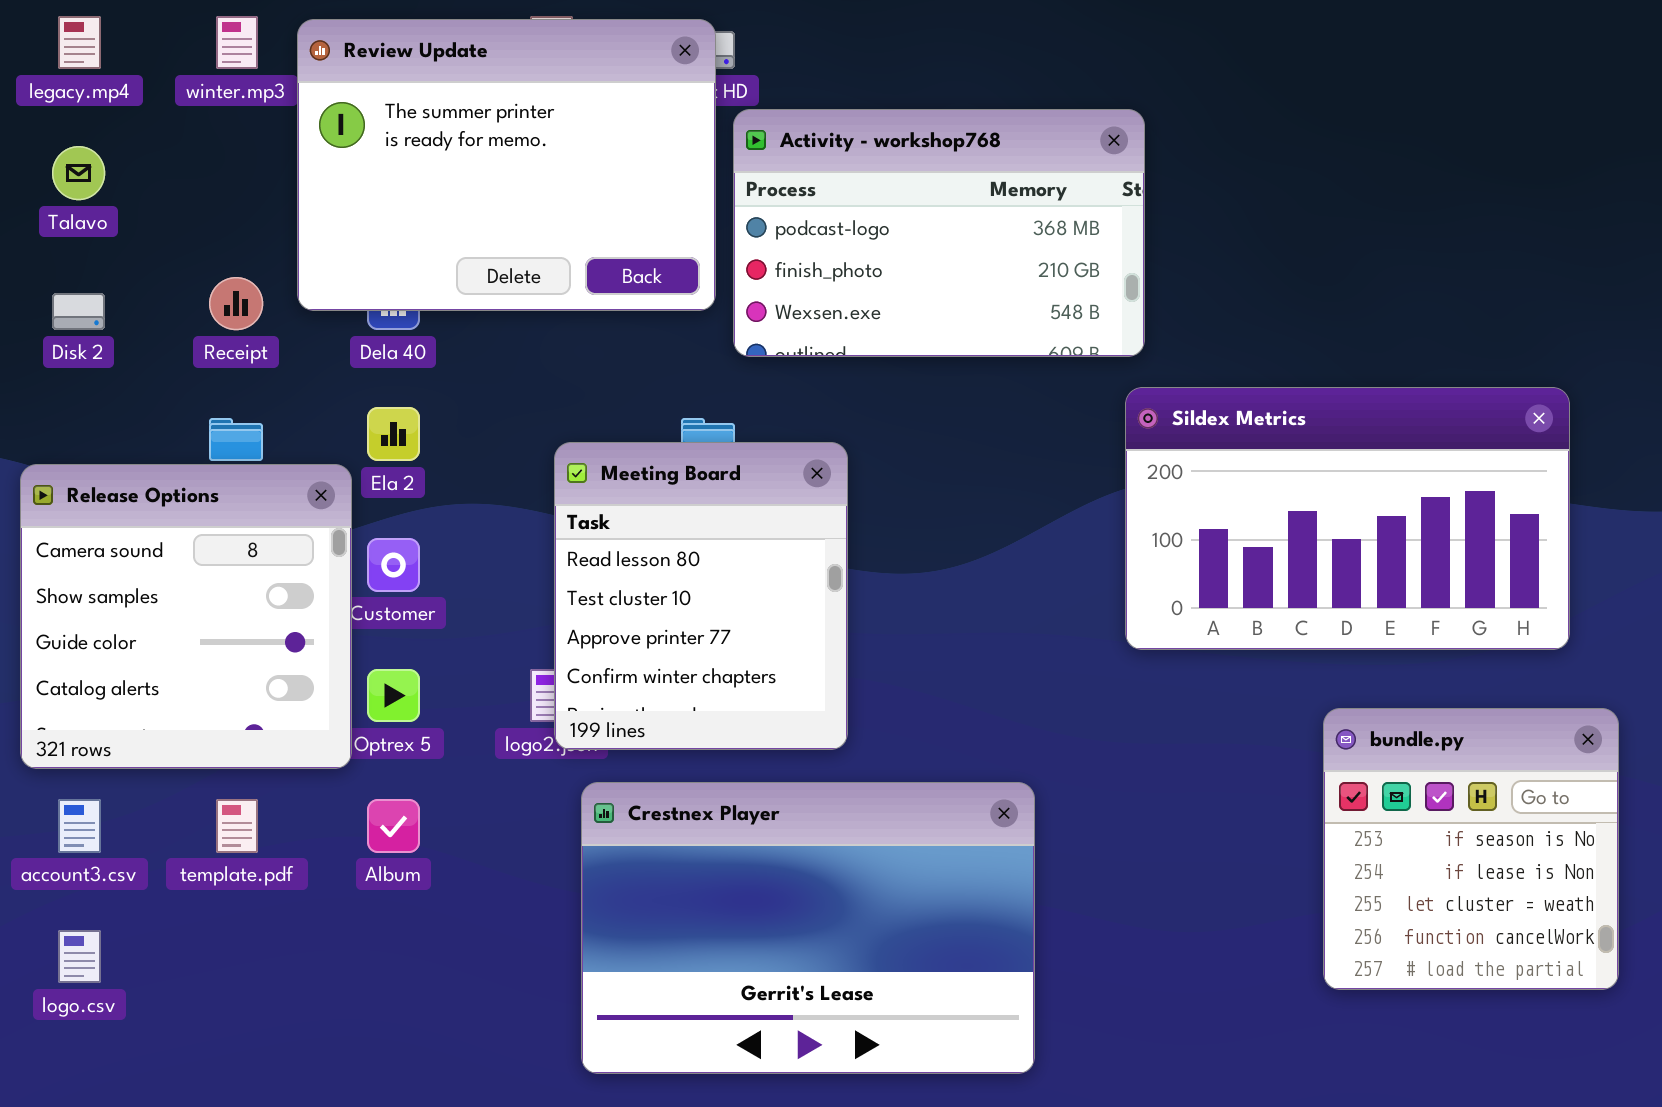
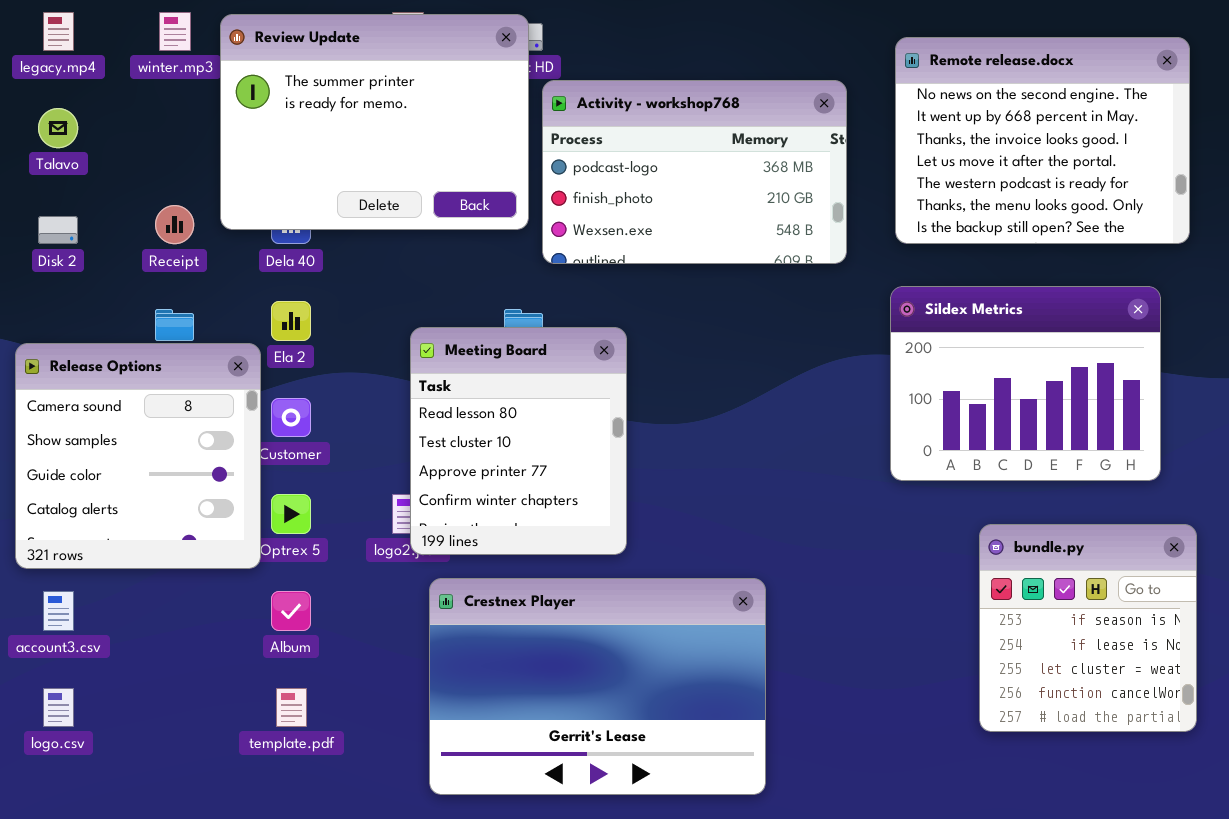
Remote release.docx: none -> [895,37,1190,244], opened
Sildex Metrics: [1125,387,1570,650] -> [890,286,1161,481], resized
template.pdf: [216,799,258,853] -> [276,688,307,727], moved

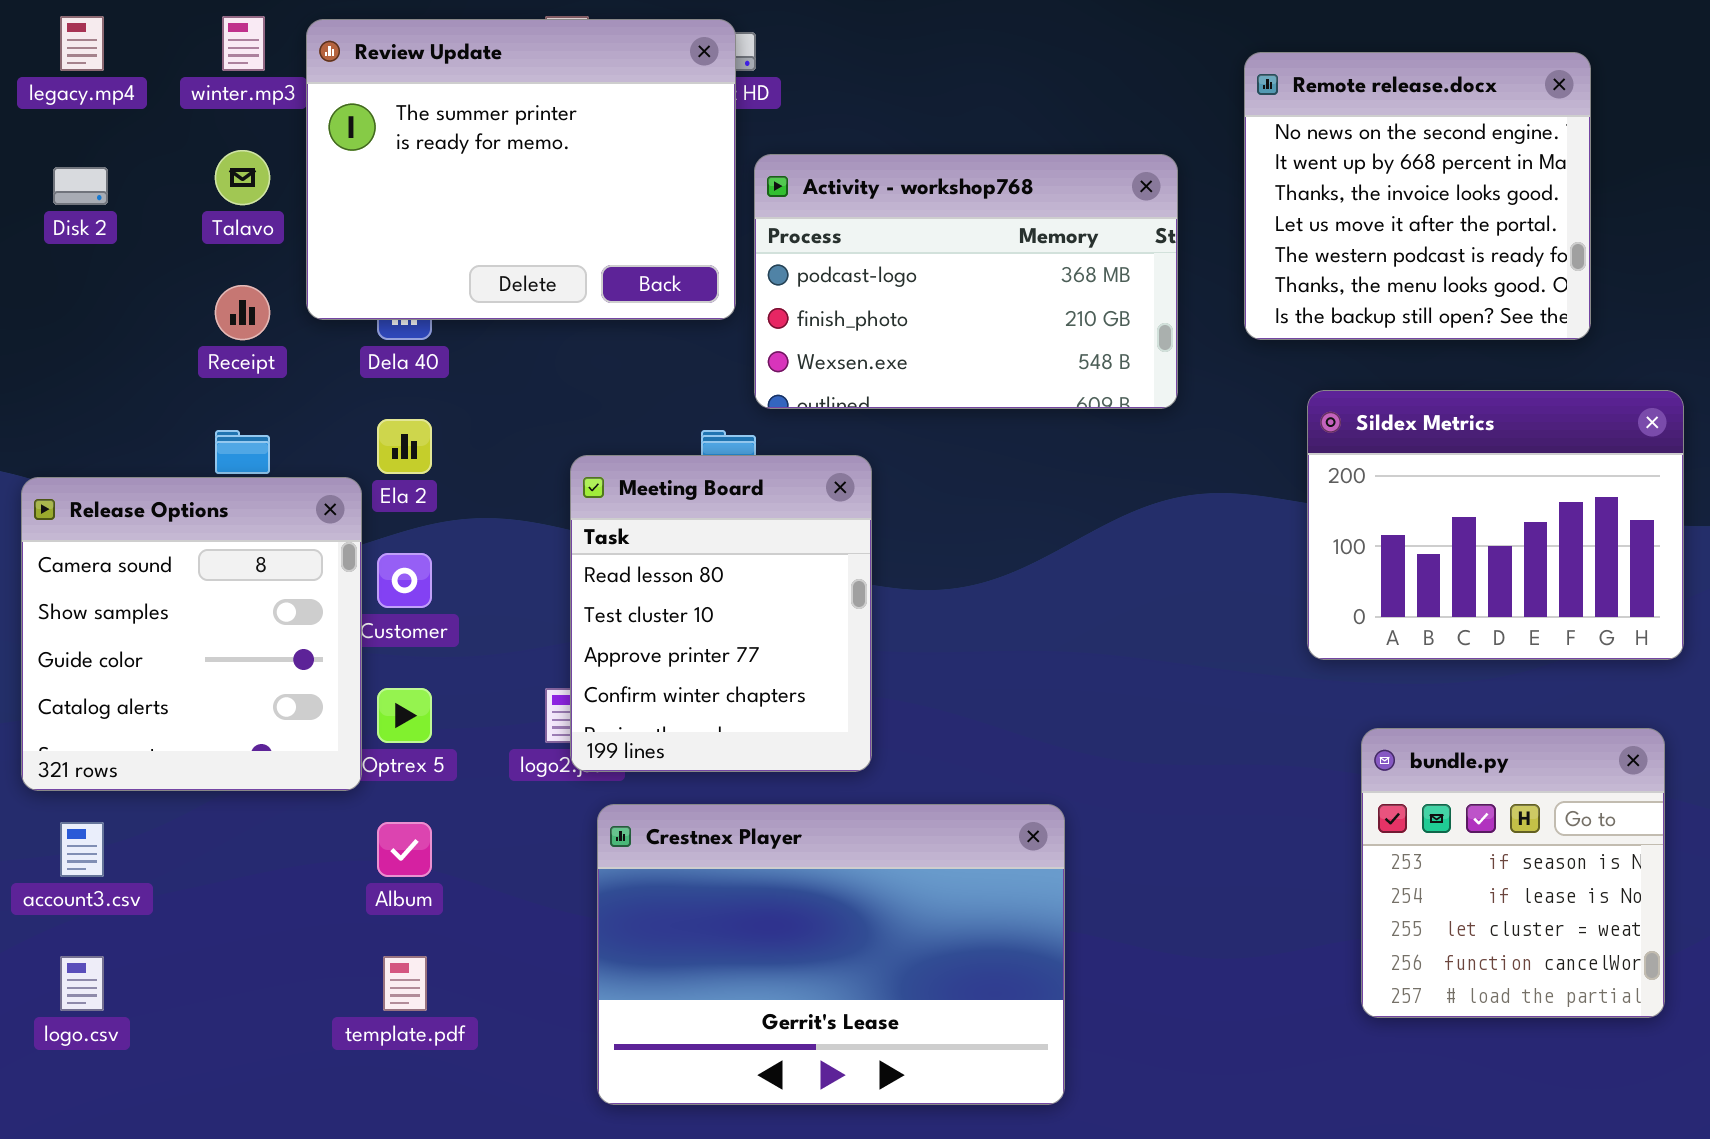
Remote release.docx: [895,37,1190,244] -> [1244,52,1591,340], resized
Activity - workshop768: [542,80,847,264] -> [754,154,1178,409], moved
Talavo: [38,108,78,148] -> [215,150,270,205], moved
Disk 2: [38,216,78,244] -> [53,167,108,205], moved
Sildex Metrics: [890,286,1161,481] -> [1307,390,1684,660], moved

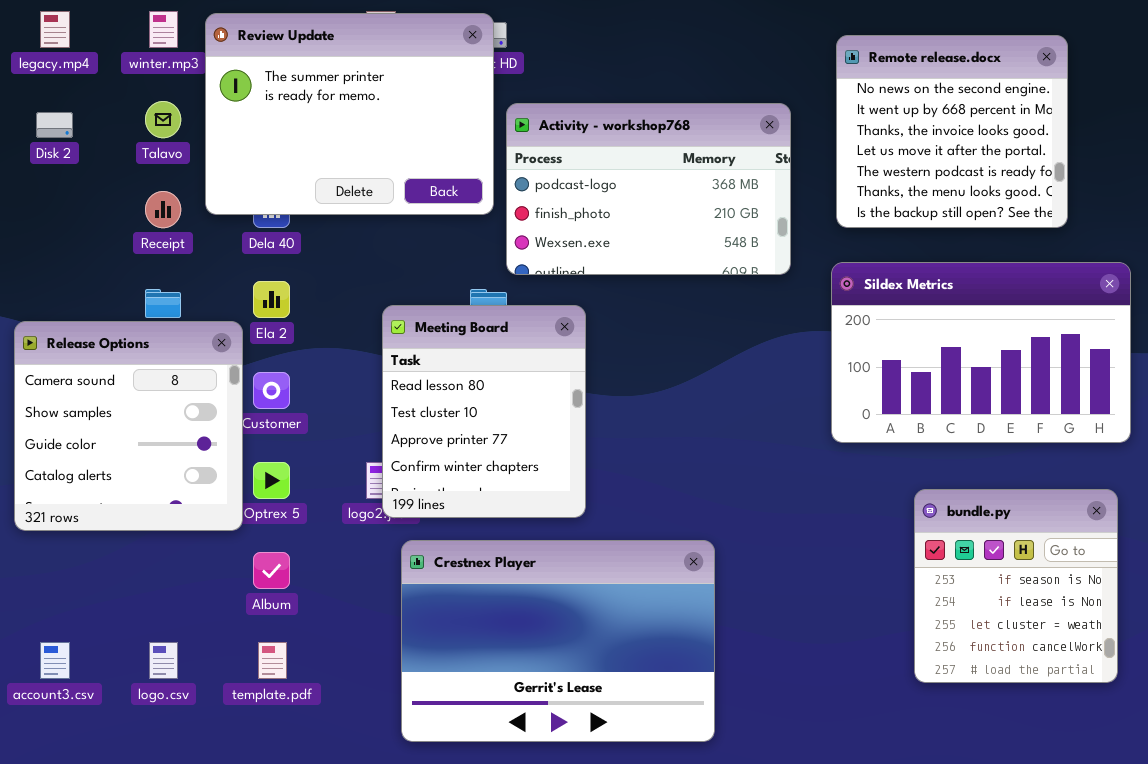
Sildex Metrics: [1307,390,1684,660] -> [831,262,1131,443], resized
account3.csv: [60,822,104,877] -> [40,642,70,679], moved
logo.csv: [60,956,104,1011] -> [149,642,178,679], moved

